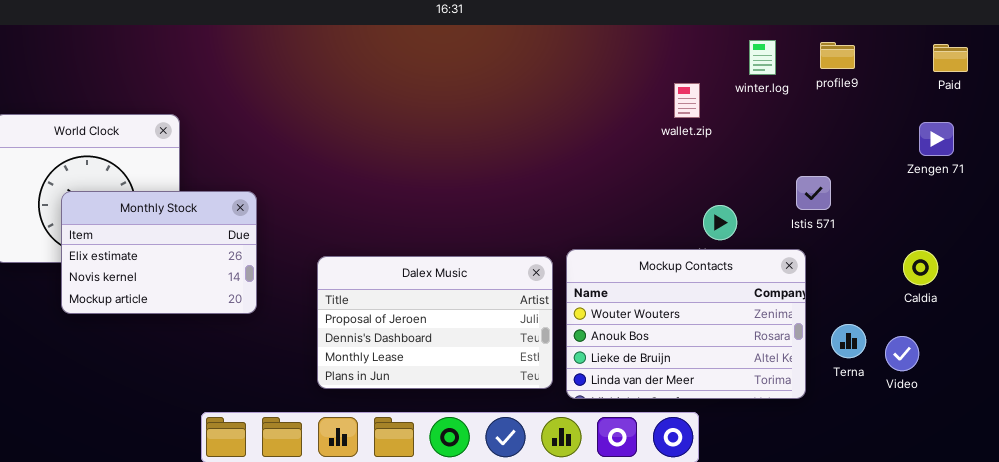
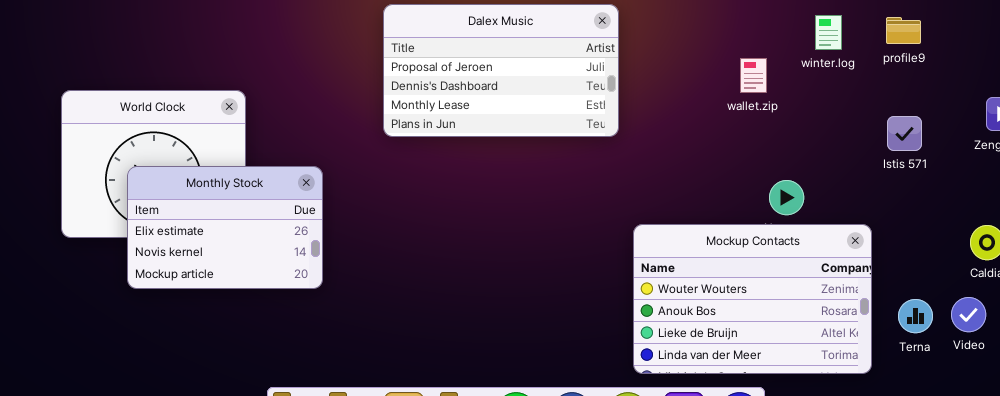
Istis 571: [796,176,831,210] -> [887,116,922,151], moved
Dalex Music: [317,256,553,389] -> [383,4,619,137], moved
Video: [885,336,919,371] -> [951,297,986,332], moved

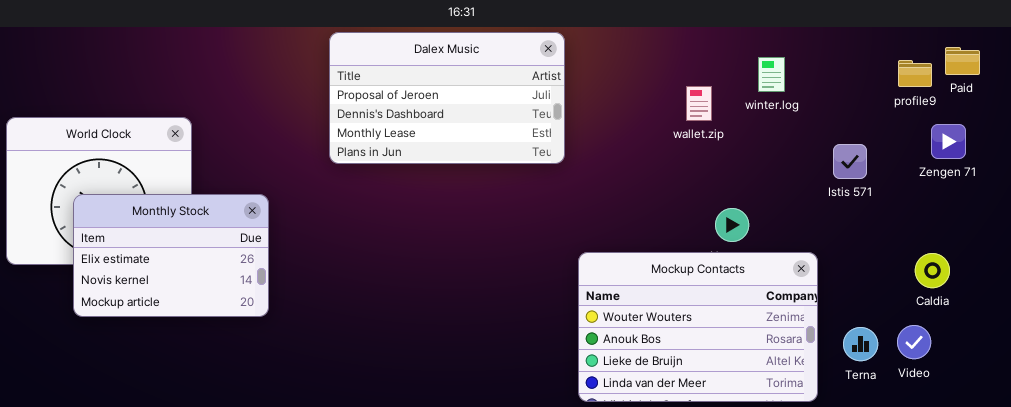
winter.log: [815,15,842,50] -> [758,57,785,92], moved
profile9: [886,17,921,44] -> [898,60,932,87], moved

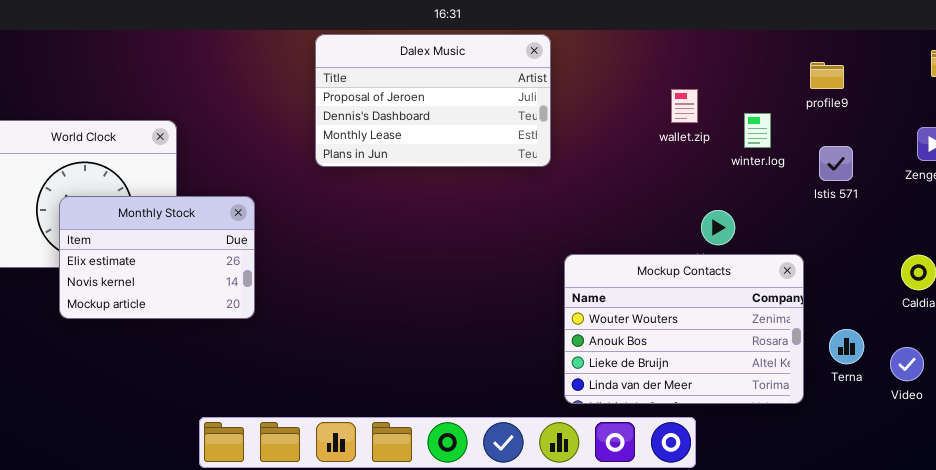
winter.log: [758,57,785,92] -> [744,113,771,148], moved
profile9: [898,60,932,87] -> [810,62,844,89], moved
Video: [897,325,931,359] -> [890,347,924,381], moved

